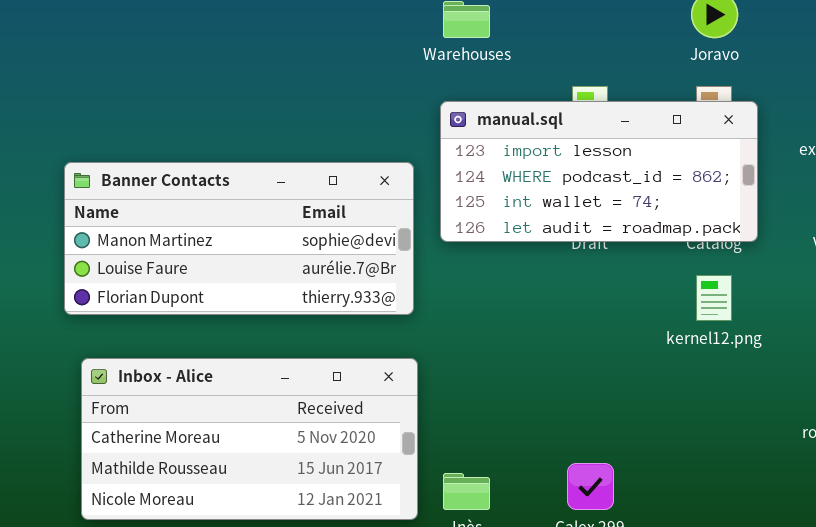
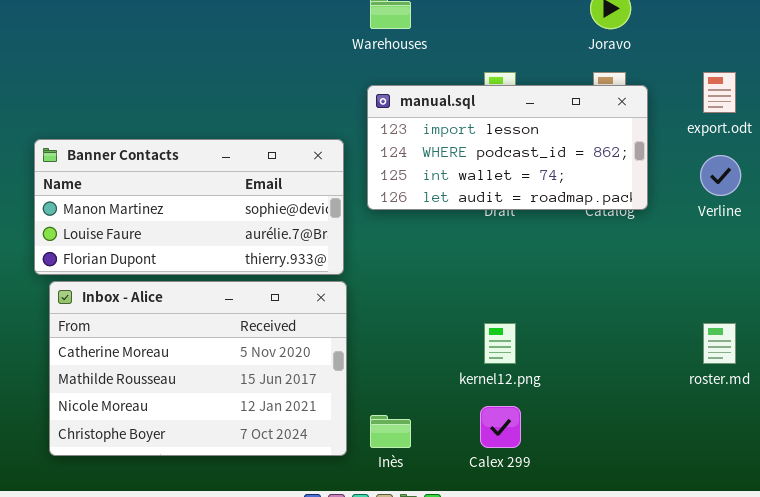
kernel12.png: [696,275,732,321] -> [484,323,516,364], moved
Inbox - Alice: [81,358,418,520] -> [49,281,347,456], resized

